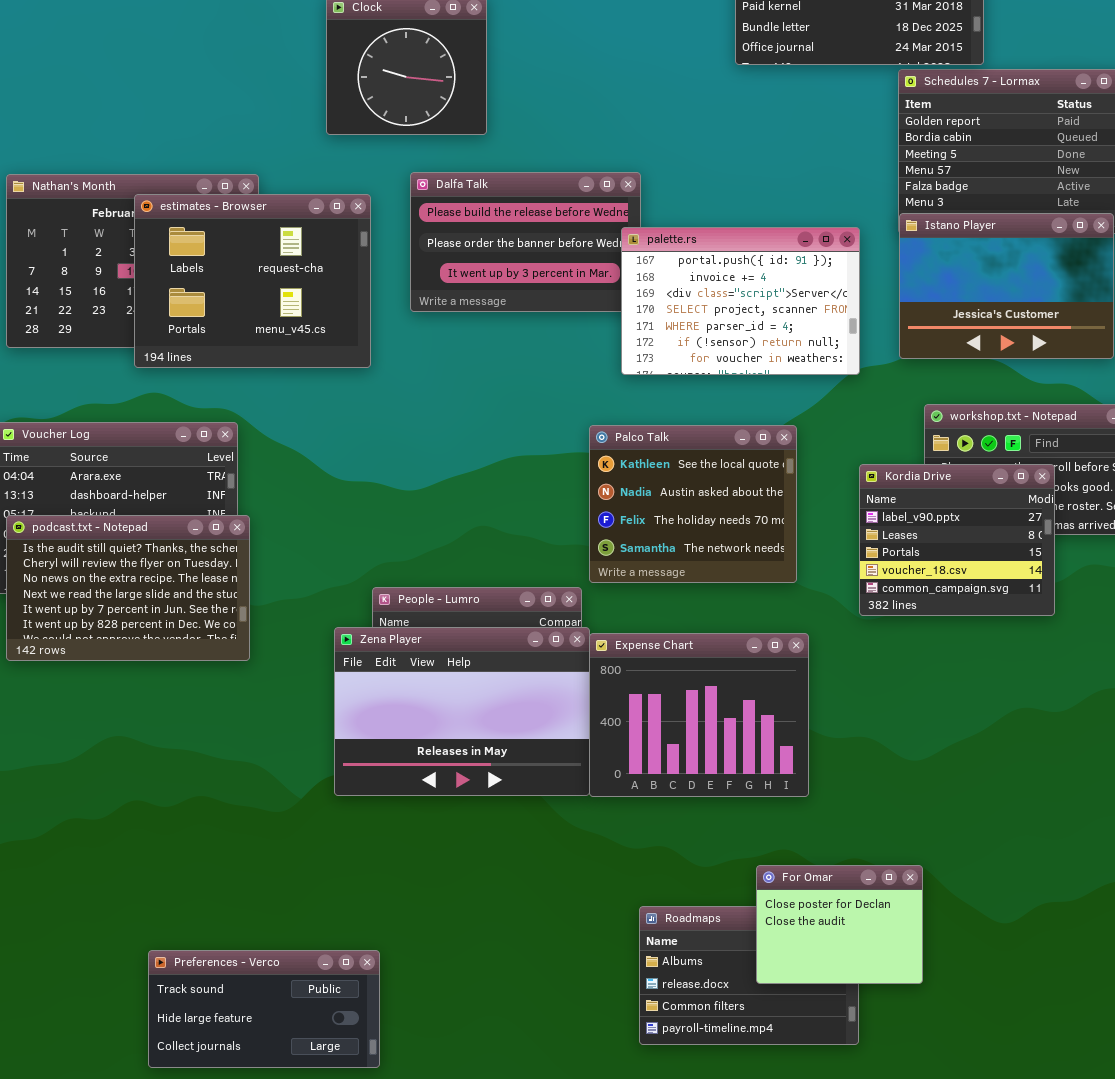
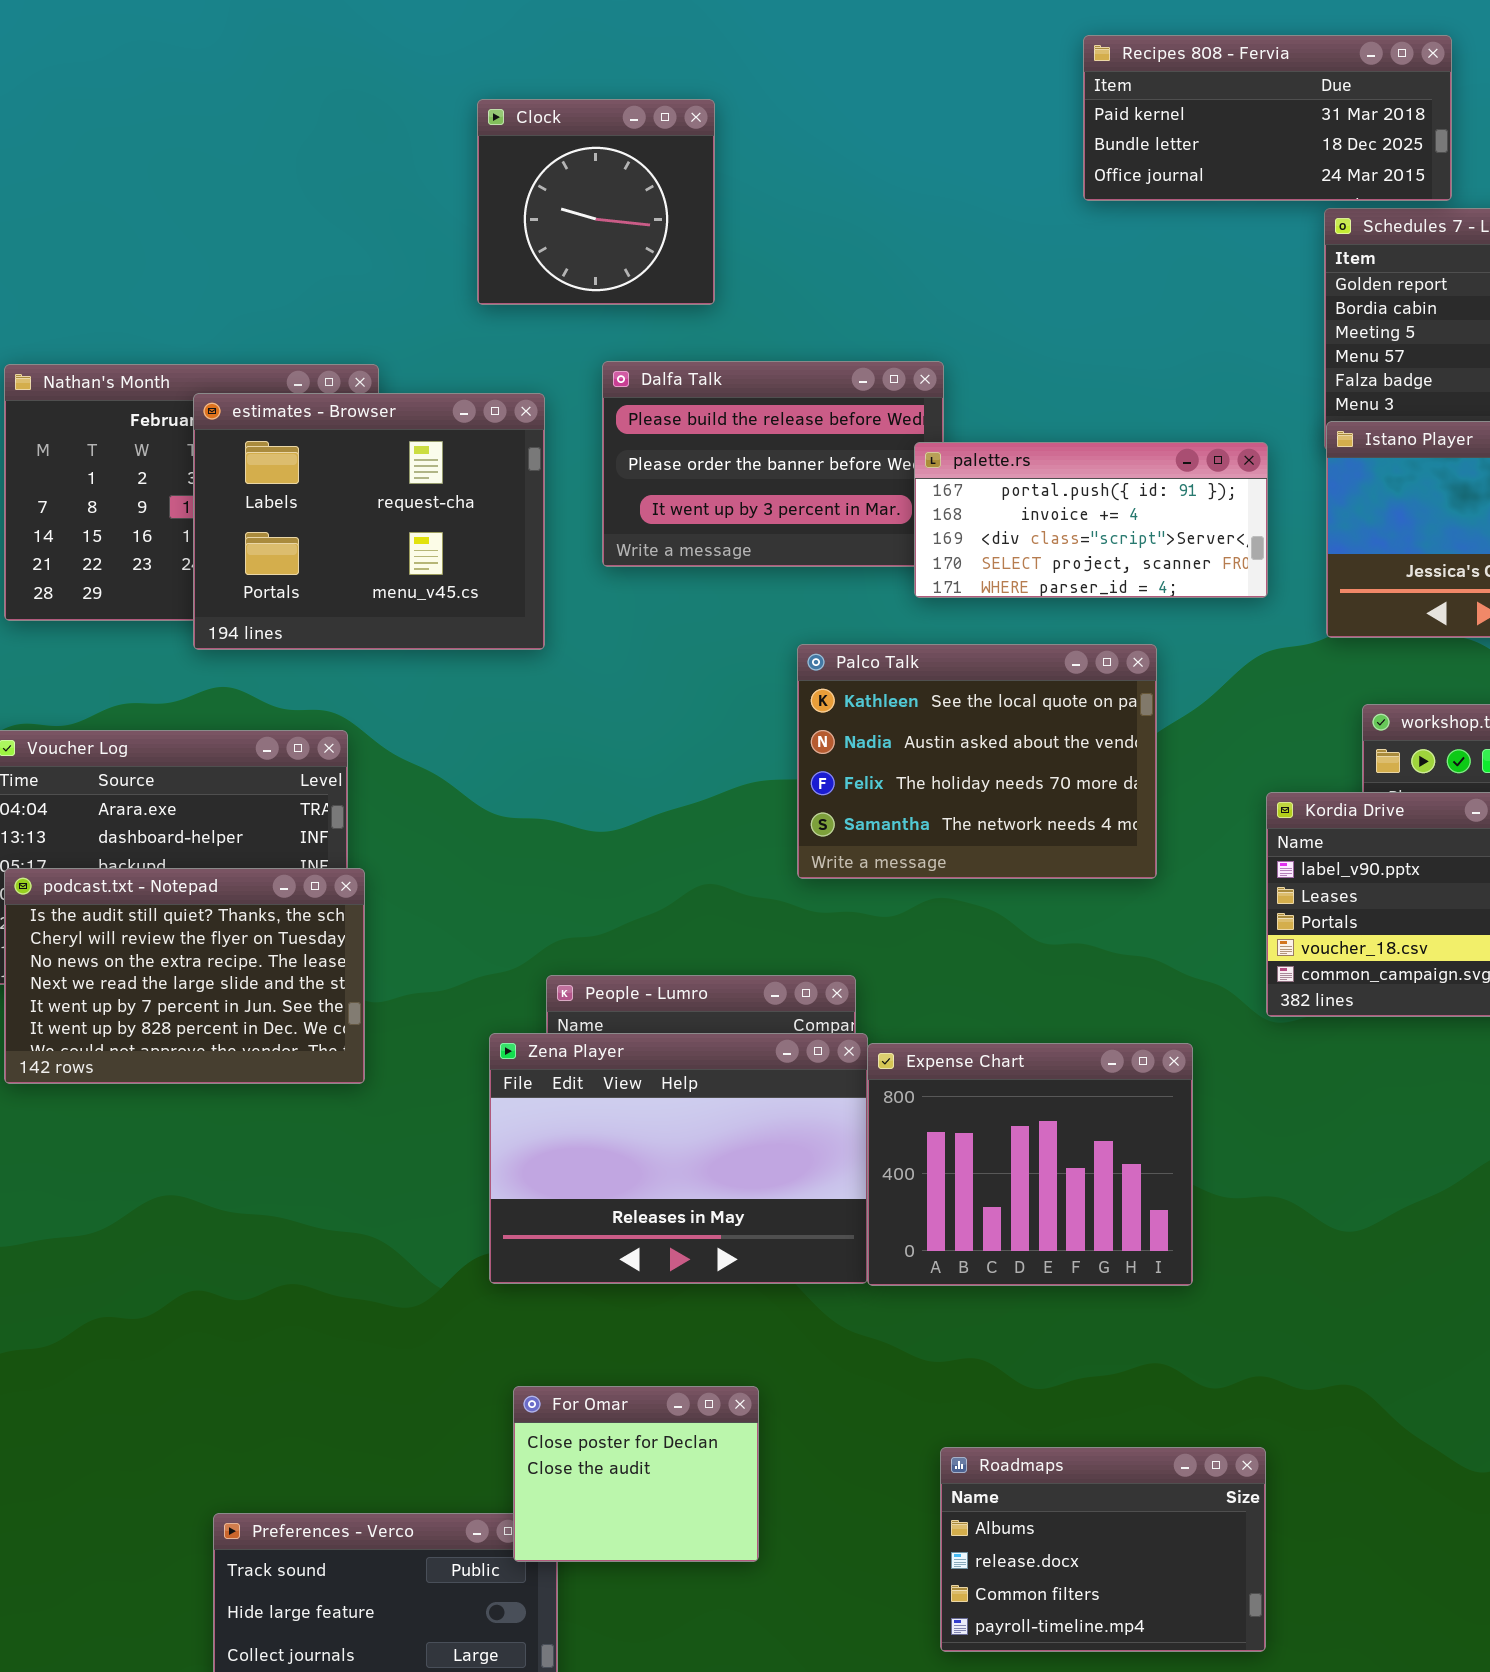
palette.rs: [621,227,860,375] -> [914,442,1268,598], resized
Palco Talk: [589,425,797,583] -> [797,644,1157,879], moved, resized
For Omar: [756,865,923,984] -> [513,1386,759,1562], moved

